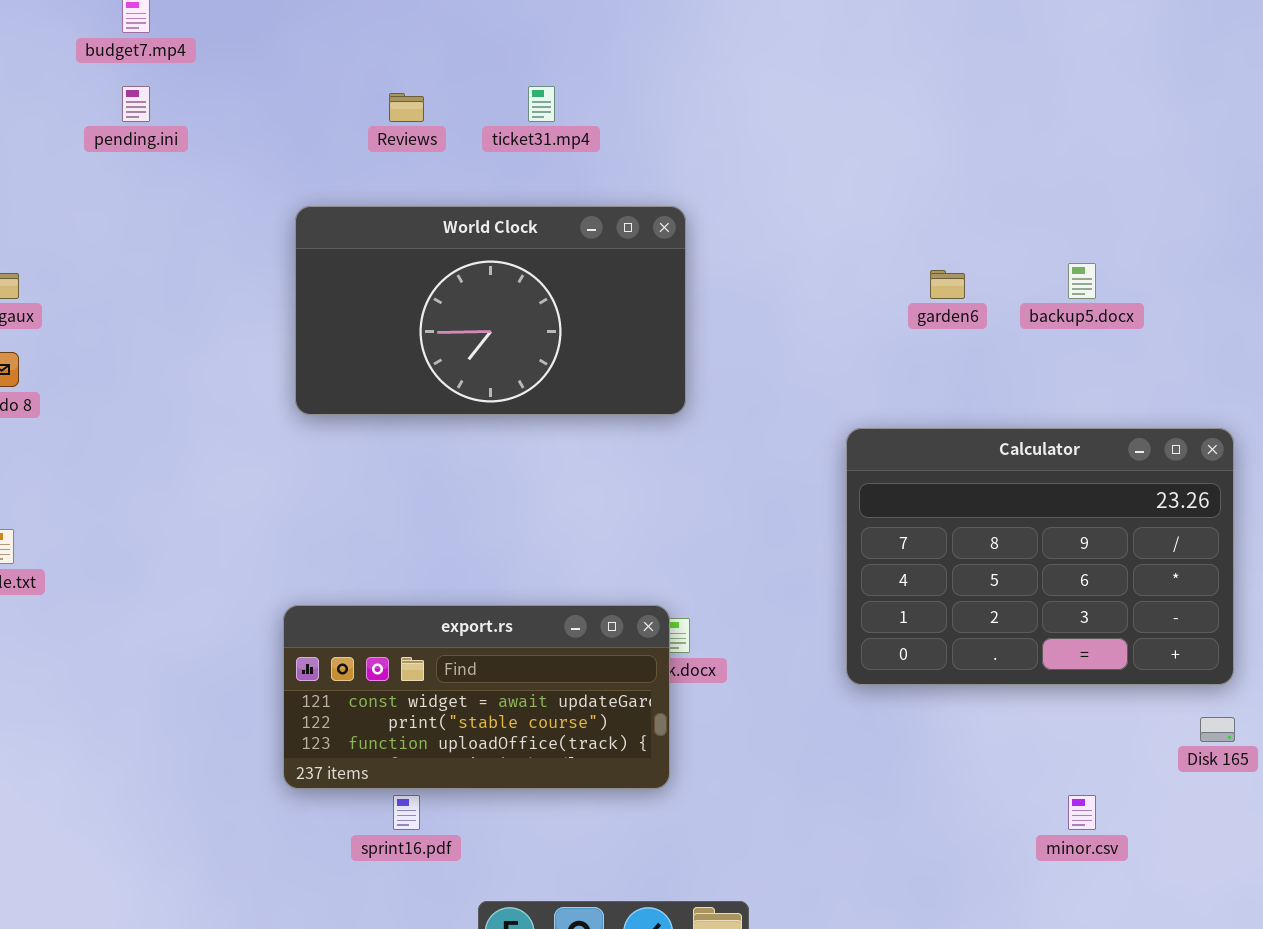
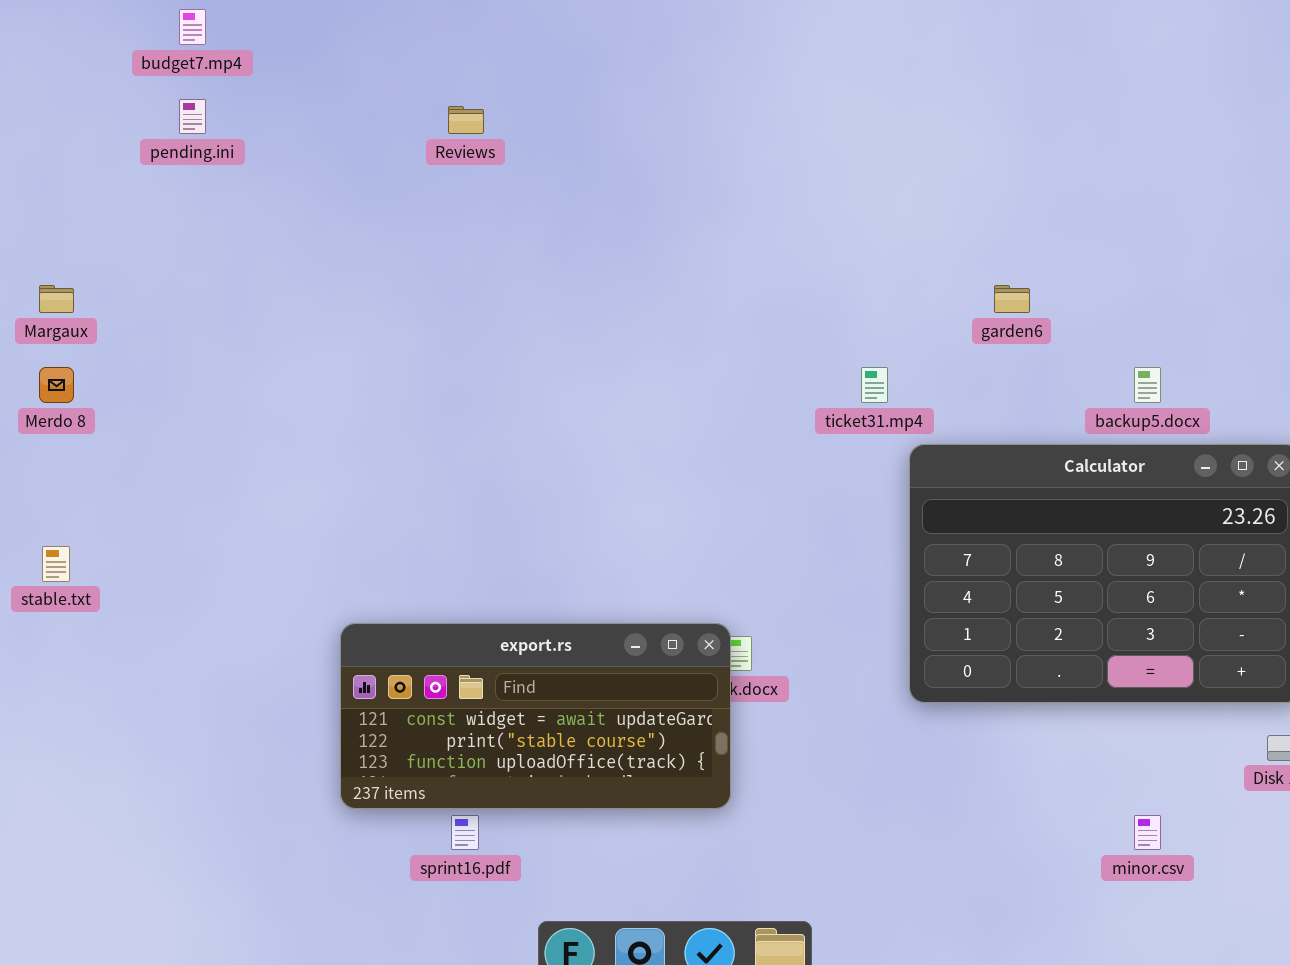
ticket31.mp4: [528,86,555,122] -> [861,367,888,403], moved
World Clock: [295,206,686,415] -> none, closed
backup5.docx: [1068,263,1096,299] -> [1134,367,1161,403], moved

